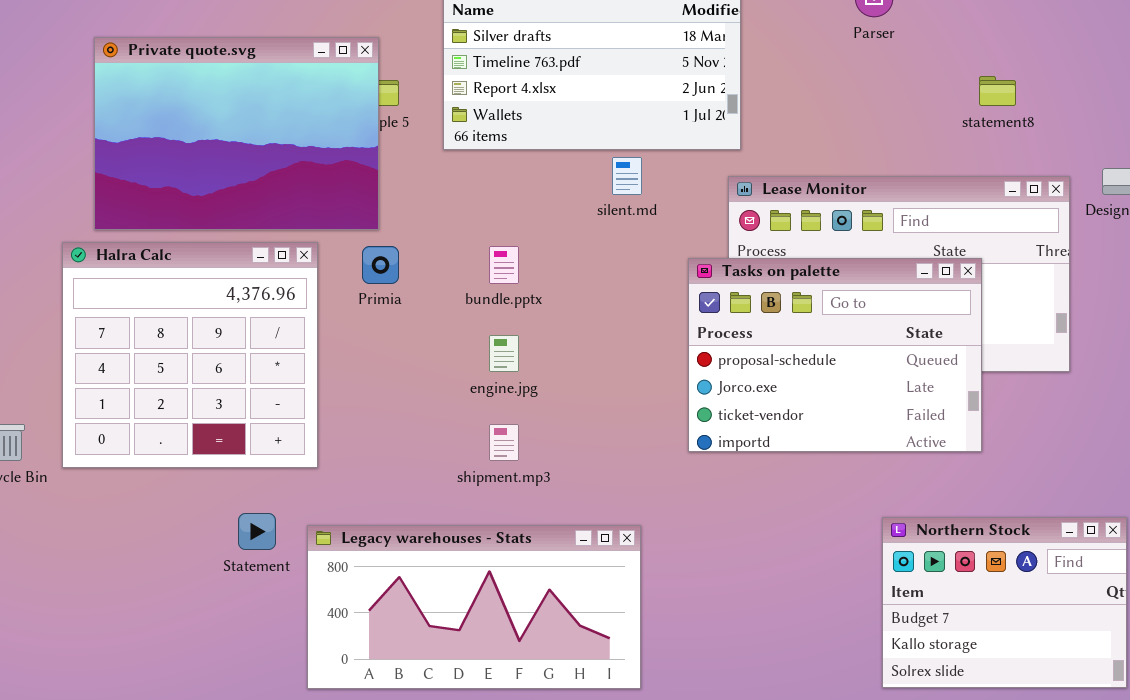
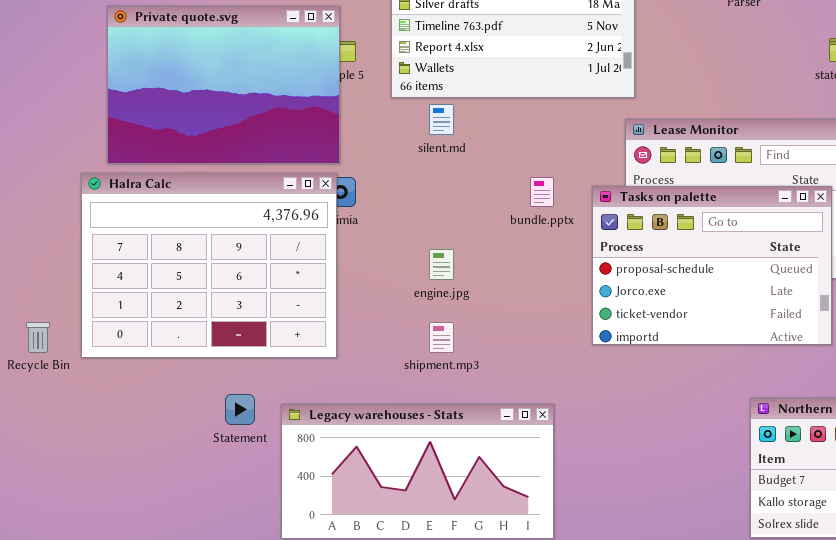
silent.md: [612,157,642,195] -> [429,104,454,135], moved
Halra Calc: [62,242,318,468] -> [81,173,337,358], resized
bundle.pptx: [489,246,519,284] -> [530,177,554,207], moved

